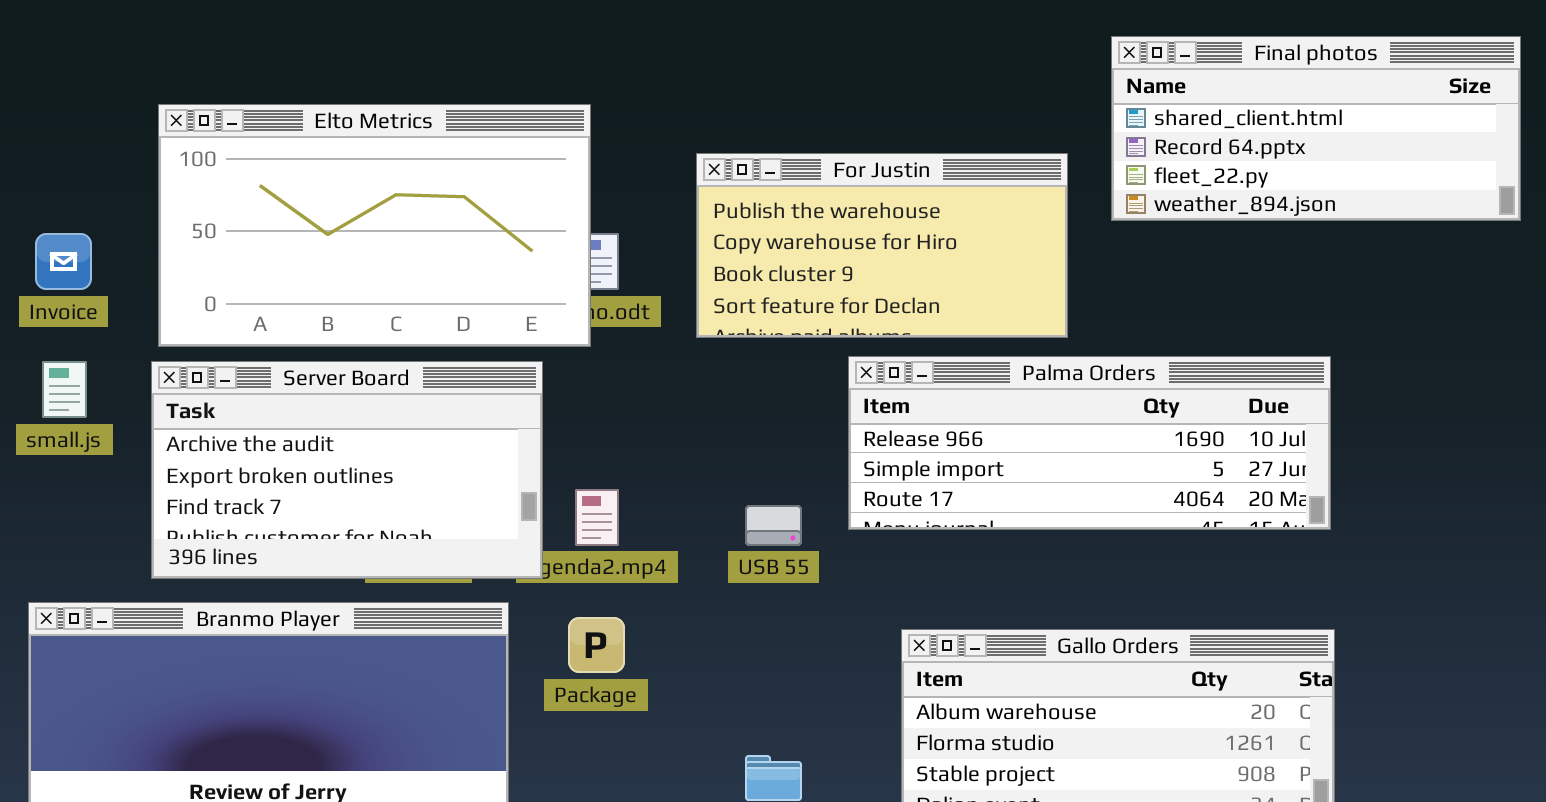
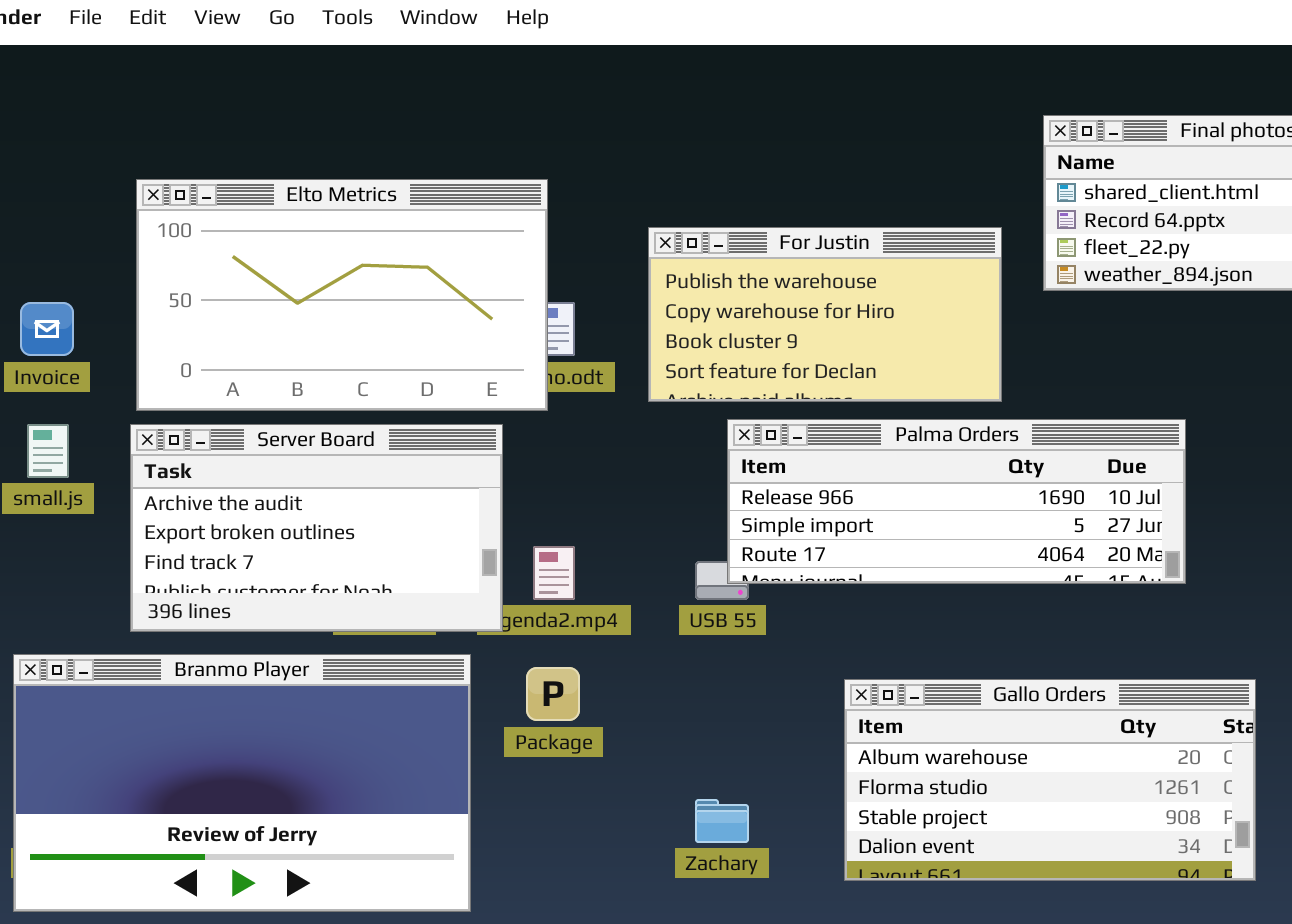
Palma Orders: [848,356,1331,530] -> [727,419,1186,584], moved

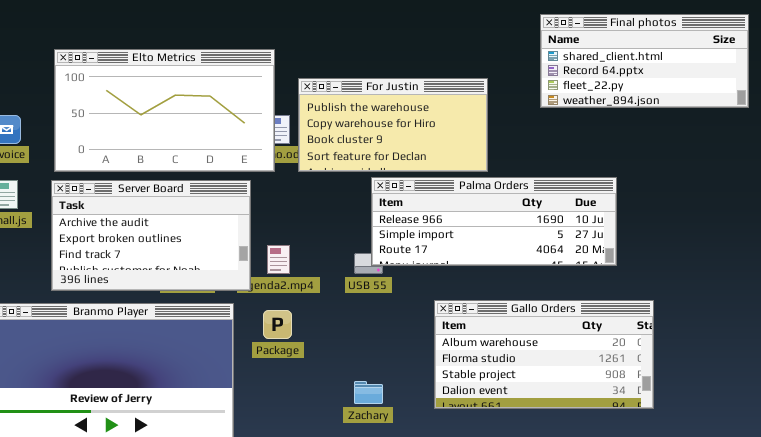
For Justin: [648,227,1002,402] -> [298,78,488,172], moved
Gallo Orders: [844,679,1256,881] -> [434,300,654,409], moved

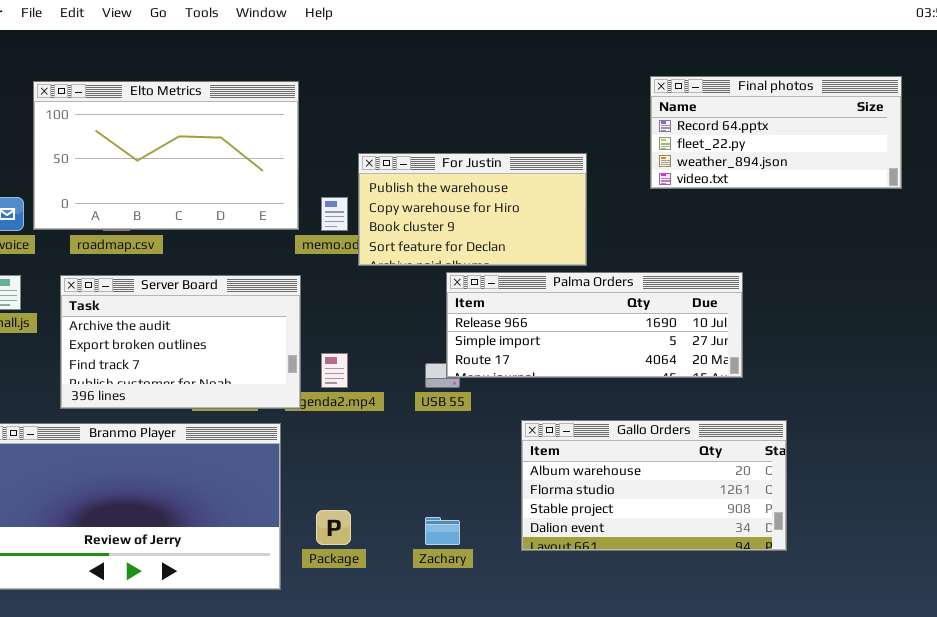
Final photos: [540,14,749,108] -> [650,76,902,189], scrolled down 1 row
Elto Metrics: [54,49,275,172] -> [33,81,299,230], moved
Package: [263,310,292,339] -> [316,510,351,545], moved

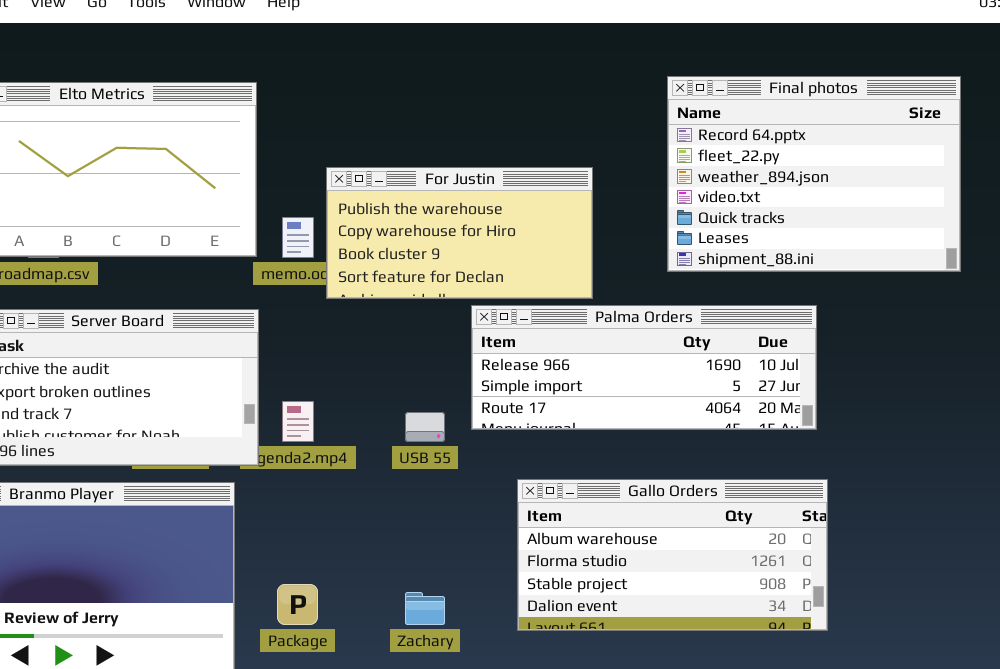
Final photos: [650,76,902,189] -> [667,76,961,272], resized
Palma Orders: [446,272,743,378] -> [471,305,817,430], moved

